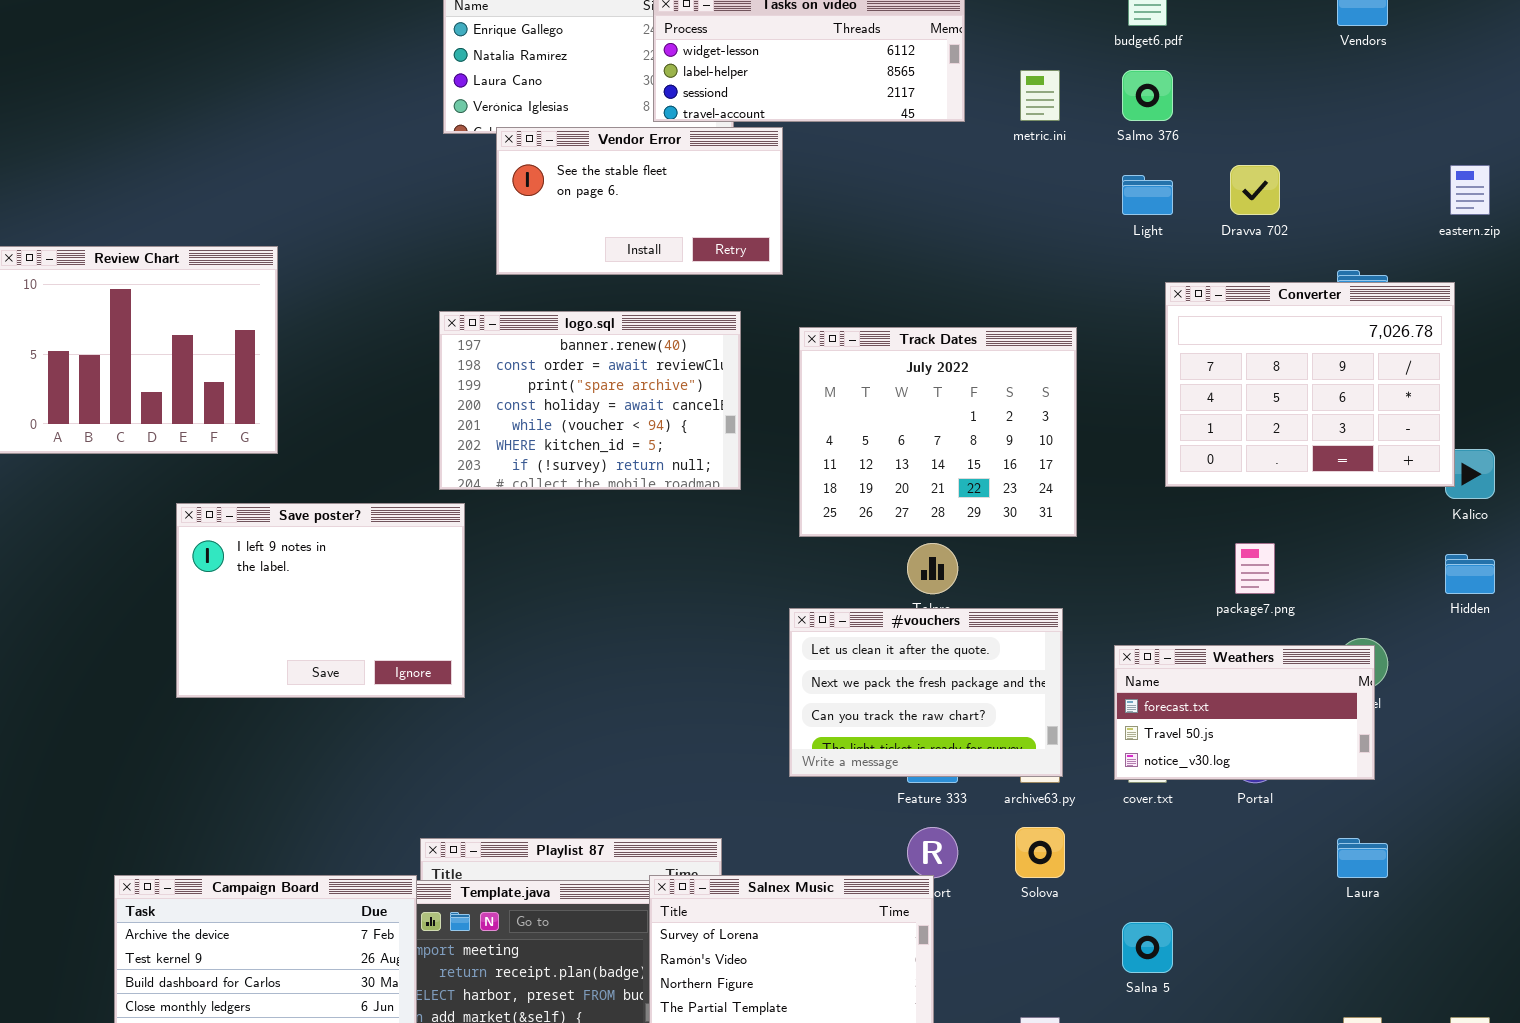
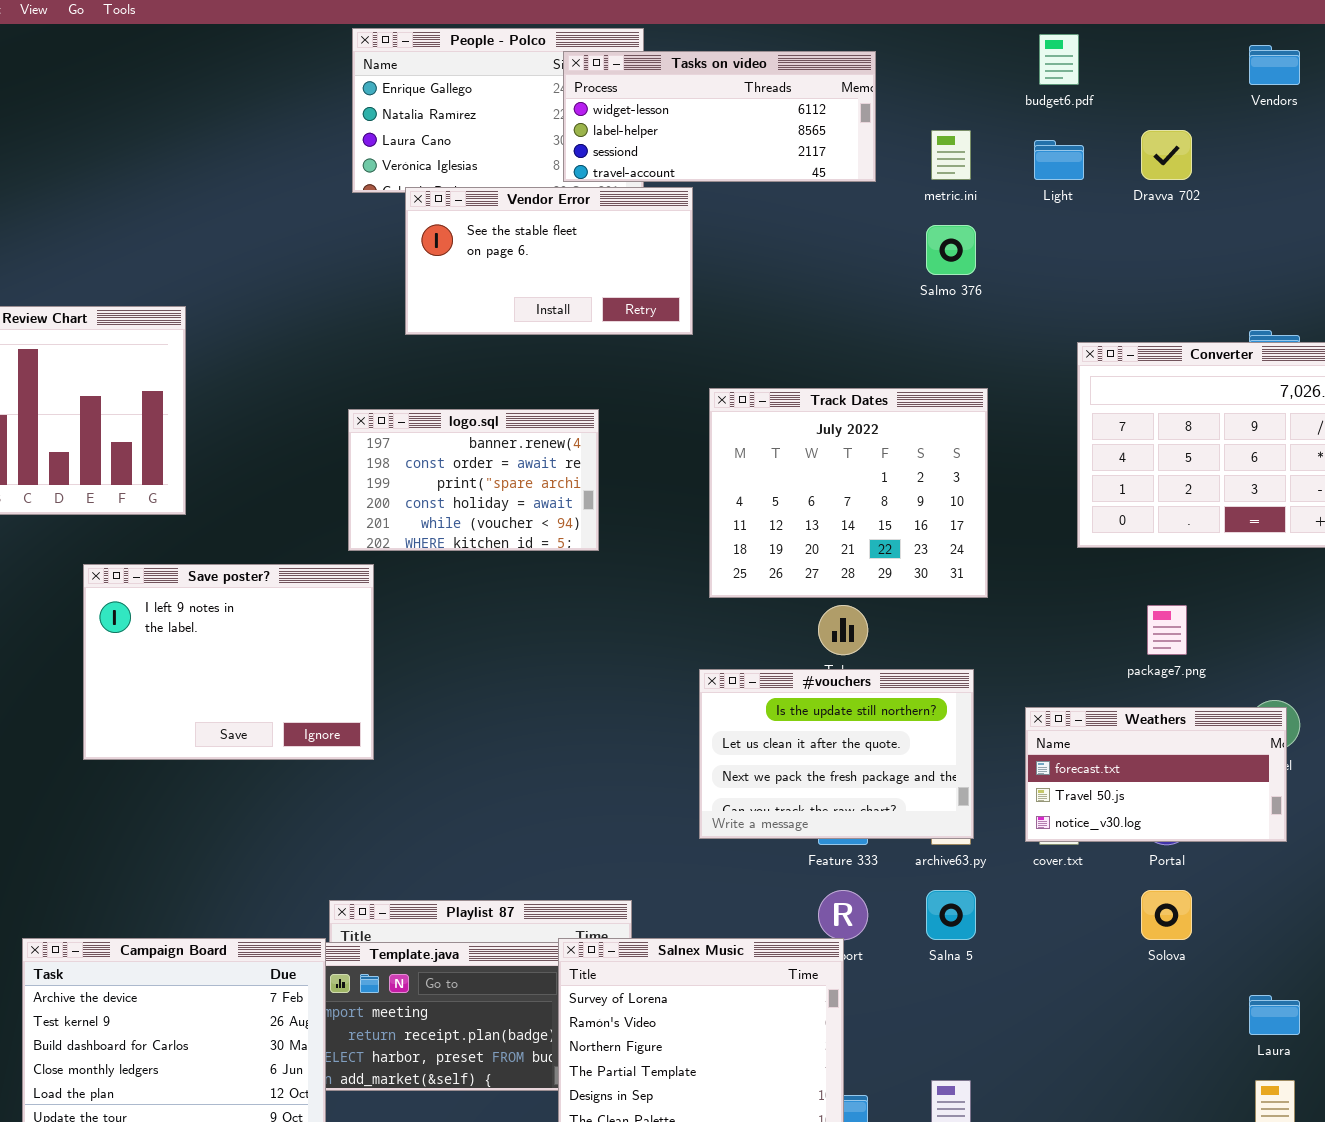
Salmo 376: [1122,70,1173,121] -> [926,225,976,275], moved
Dravva 702: [1230,165,1280,215] -> [1141,130,1192,180], moved
Light: [1122,175,1173,215] -> [1034,140,1084,180], moved
logo.sql: [439,311,741,490] -> [348,409,599,551], resized
#vouchers: [789,608,1063,777] -> [699,669,974,839], scrolled up 1 row
Solova: [1015,827,1065,878] -> [1141,890,1192,940], moved
Laura: [1337,838,1388,878] -> [1249,995,1300,1035], moved
Salna 5: [1122,922,1173,973] -> [926,890,976,940], moved

